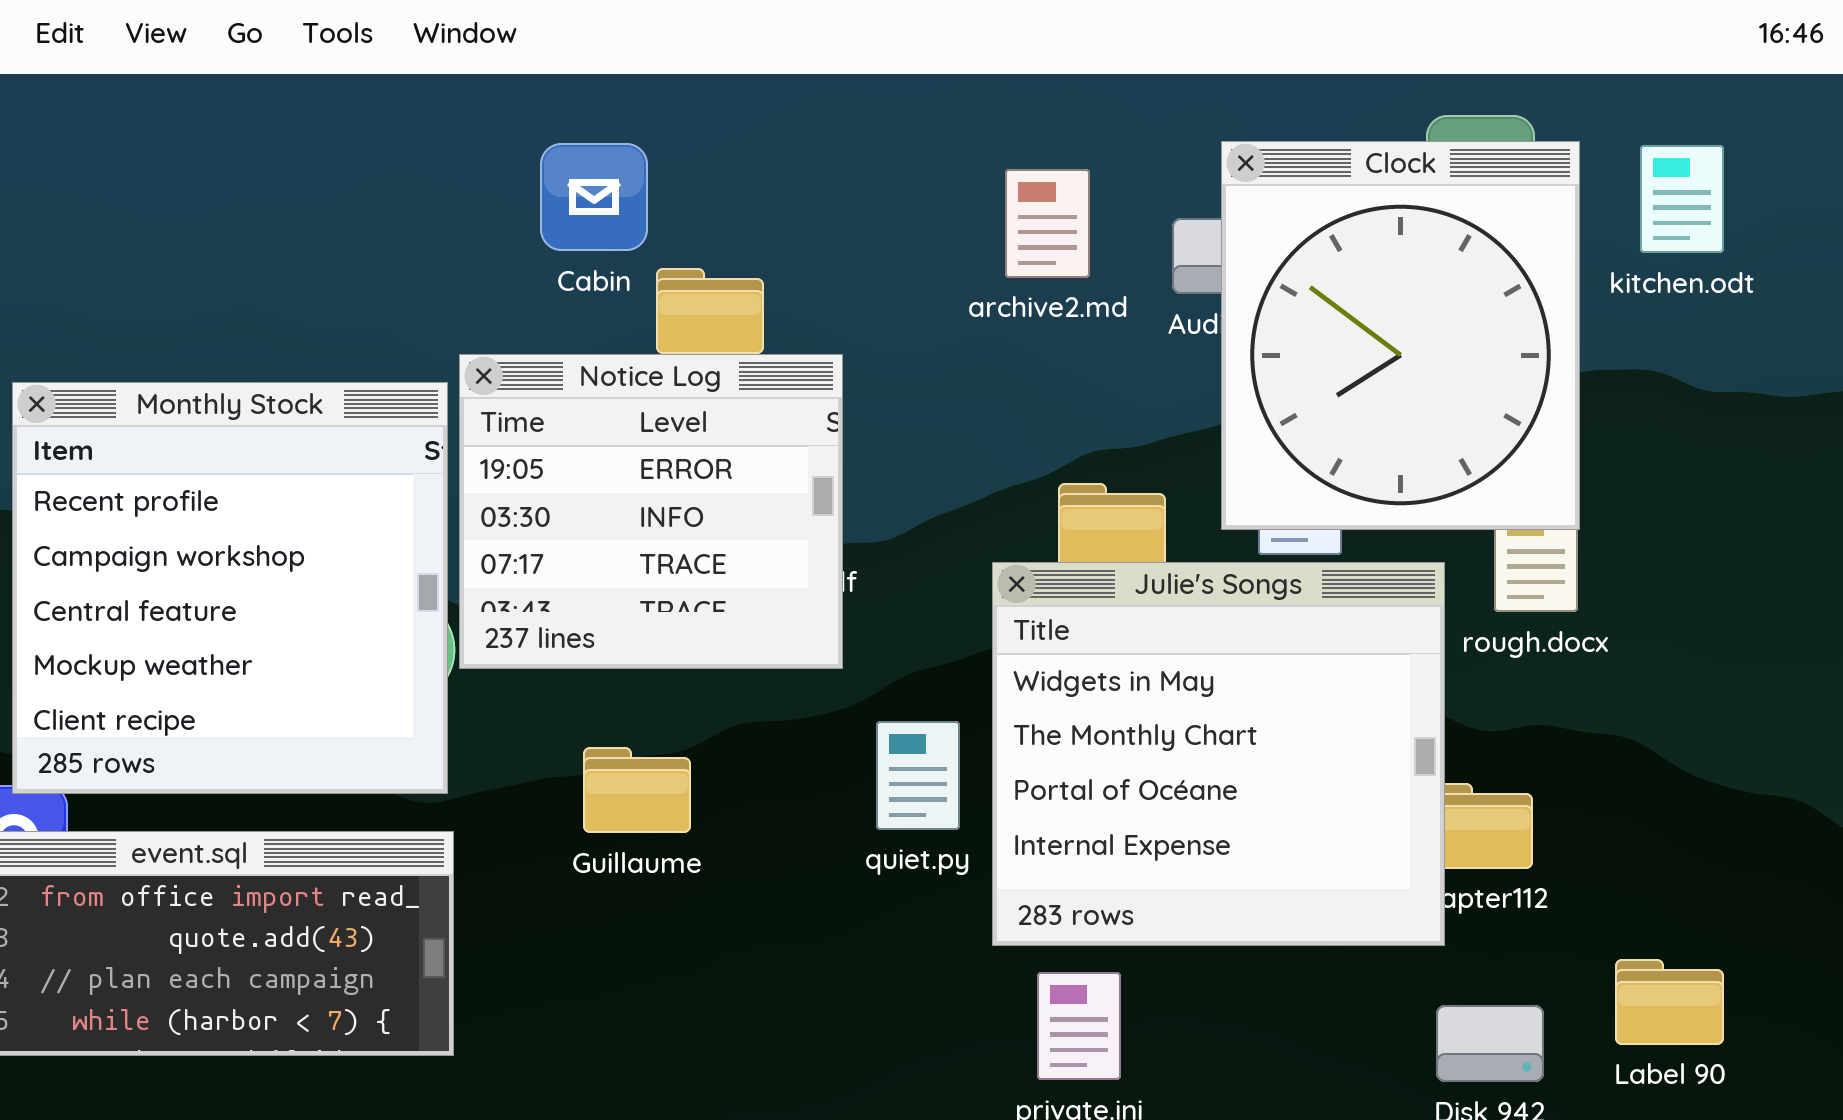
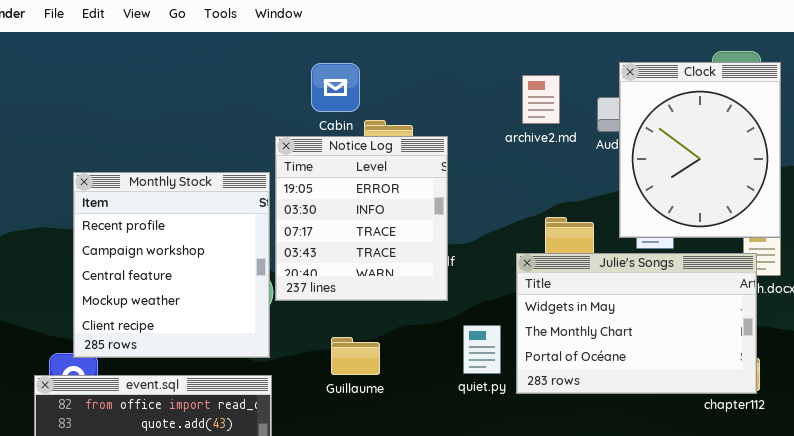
Notice Log: [459,354,843,669] -> [275,136,448,301], resized
Julie's Songs: [992,562,1445,946] -> [516,253,757,394], resized

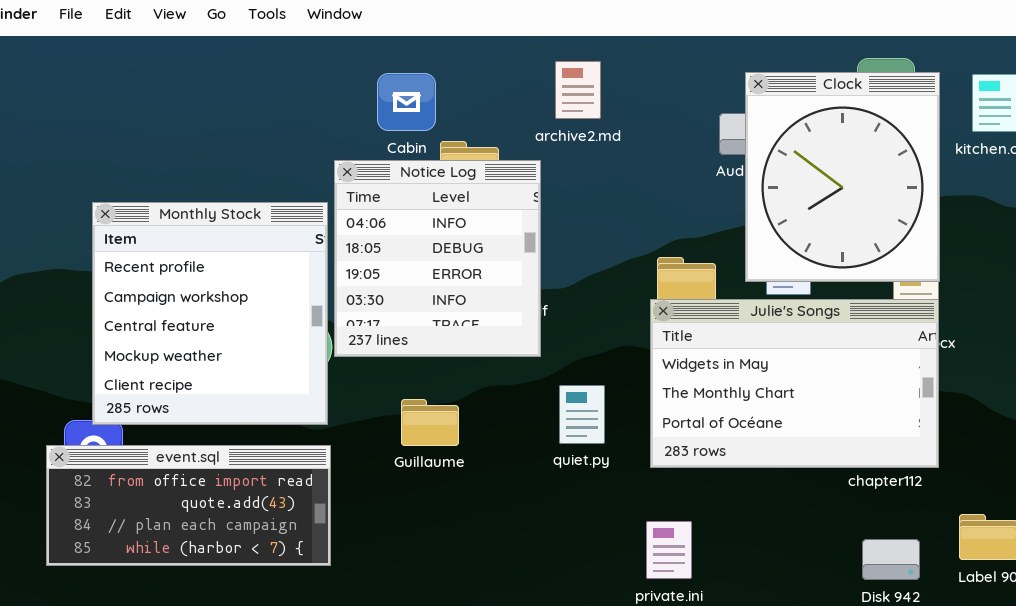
archive2.md: [522,75,560,124] -> [555,61,601,119], moved
Notice Log: [275,136,448,301] -> [334,160,541,357], scrolled up 2 rows
Julie's Songs: [516,253,757,394] -> [650,299,939,468], moved

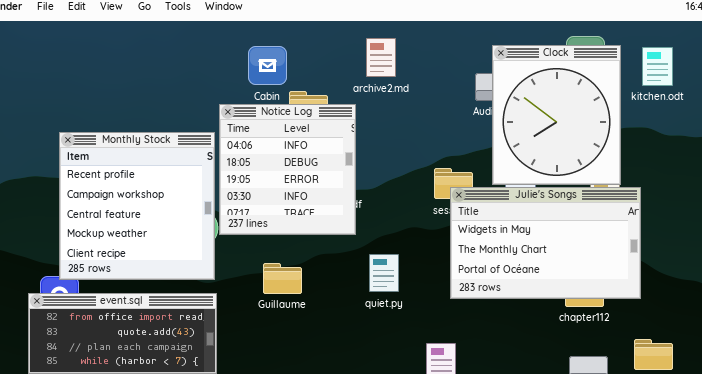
Julie's Songs: [650,299,939,468] -> [450,187,641,299], moved

